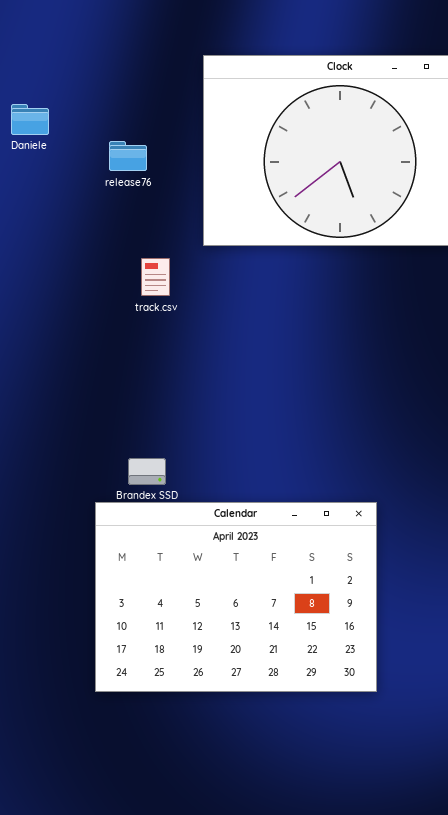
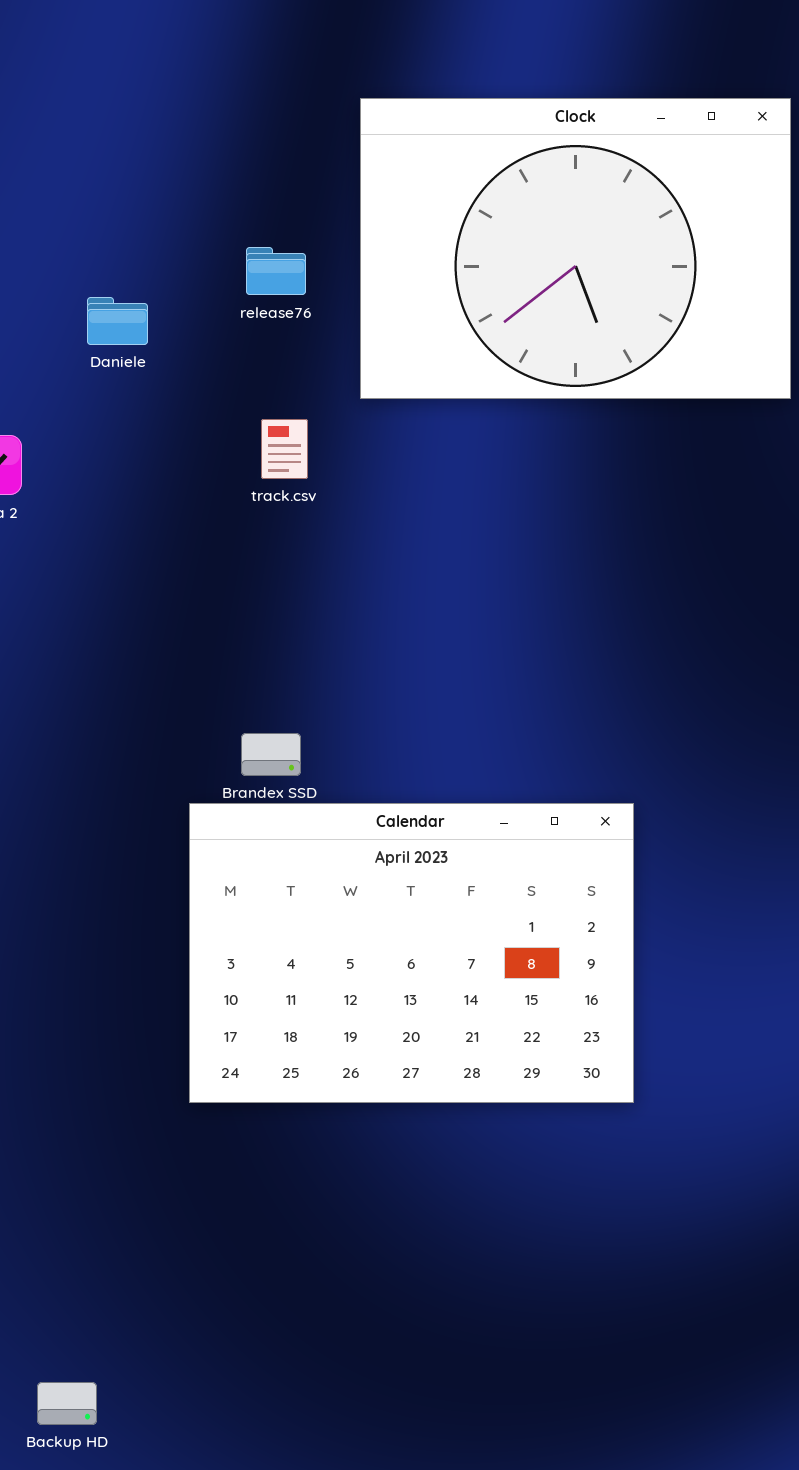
Daniele: [11,104,49,135] -> [87,297,148,345], moved
release76: [109,141,147,171] -> [246,247,306,295], moved

